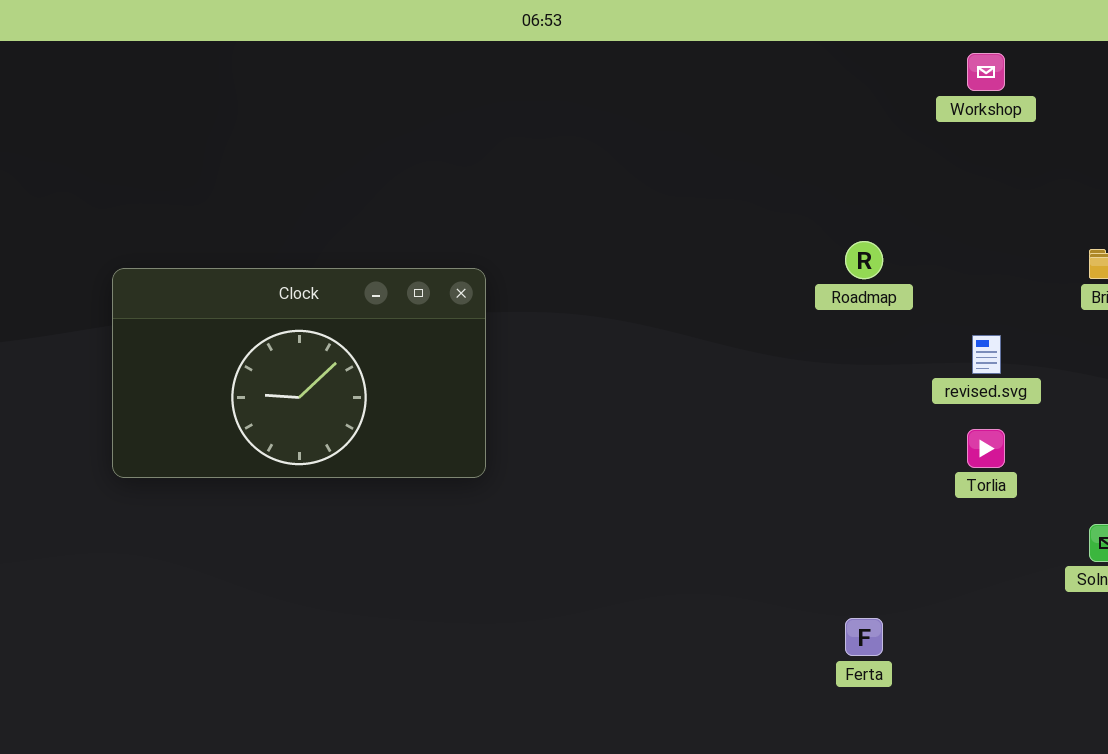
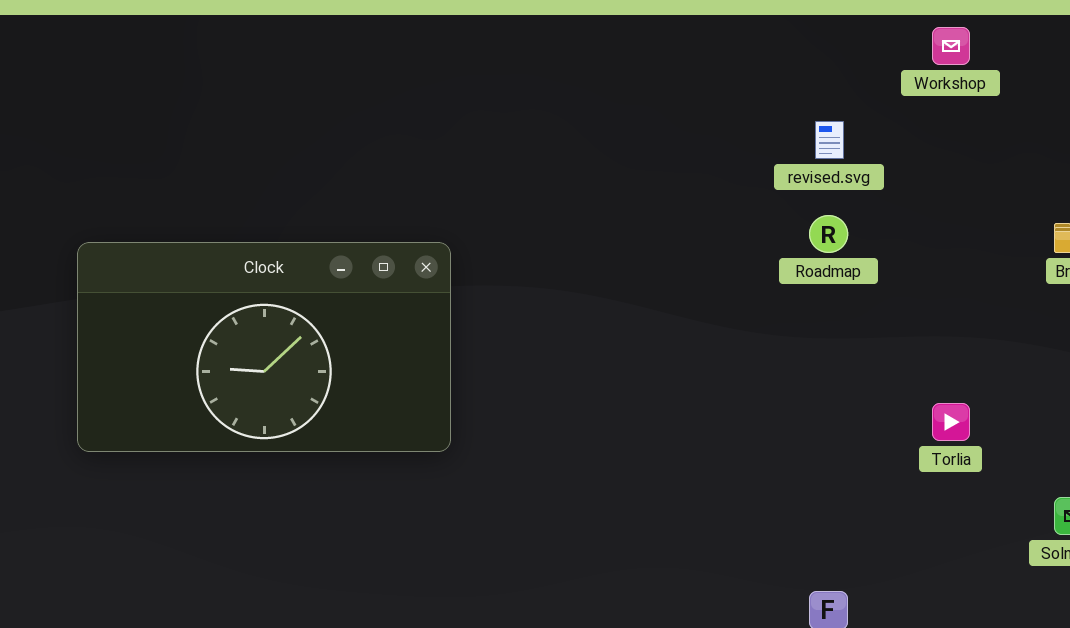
revised.svg: [972,335,1001,374] -> [815,121,844,159], moved

